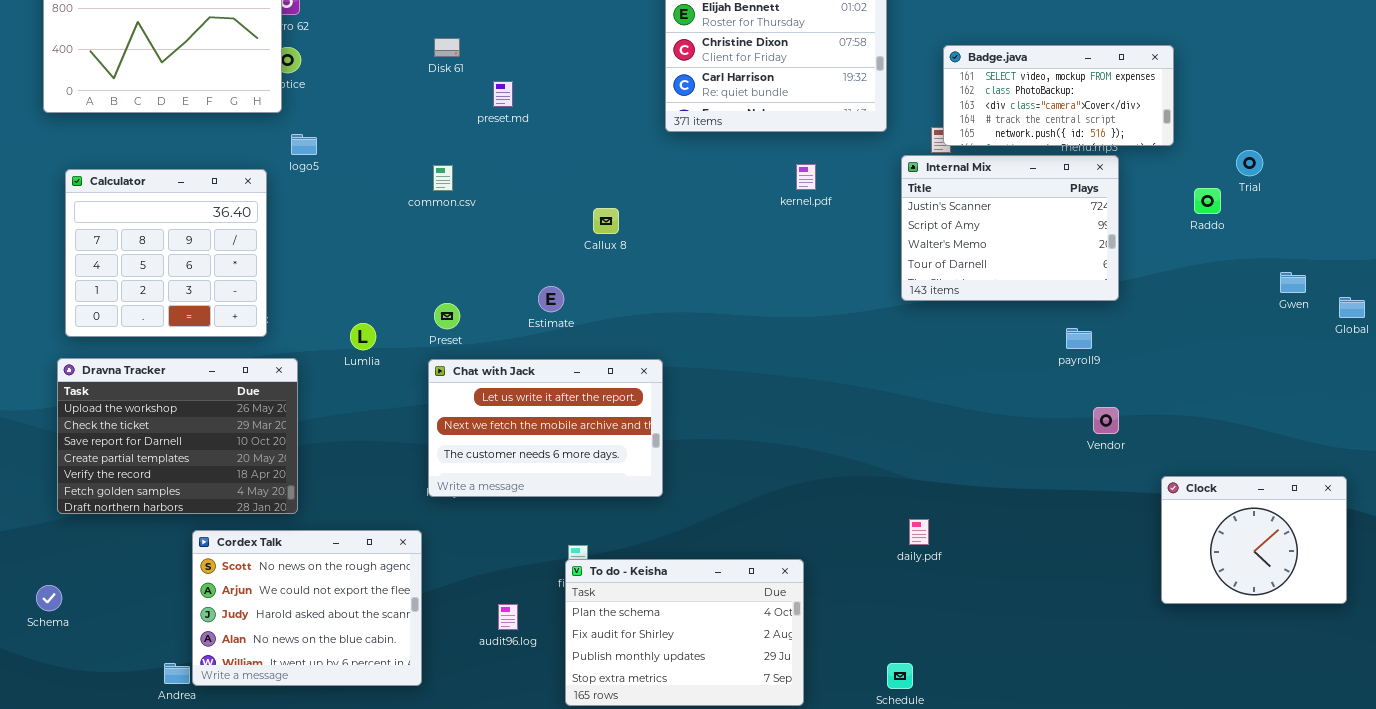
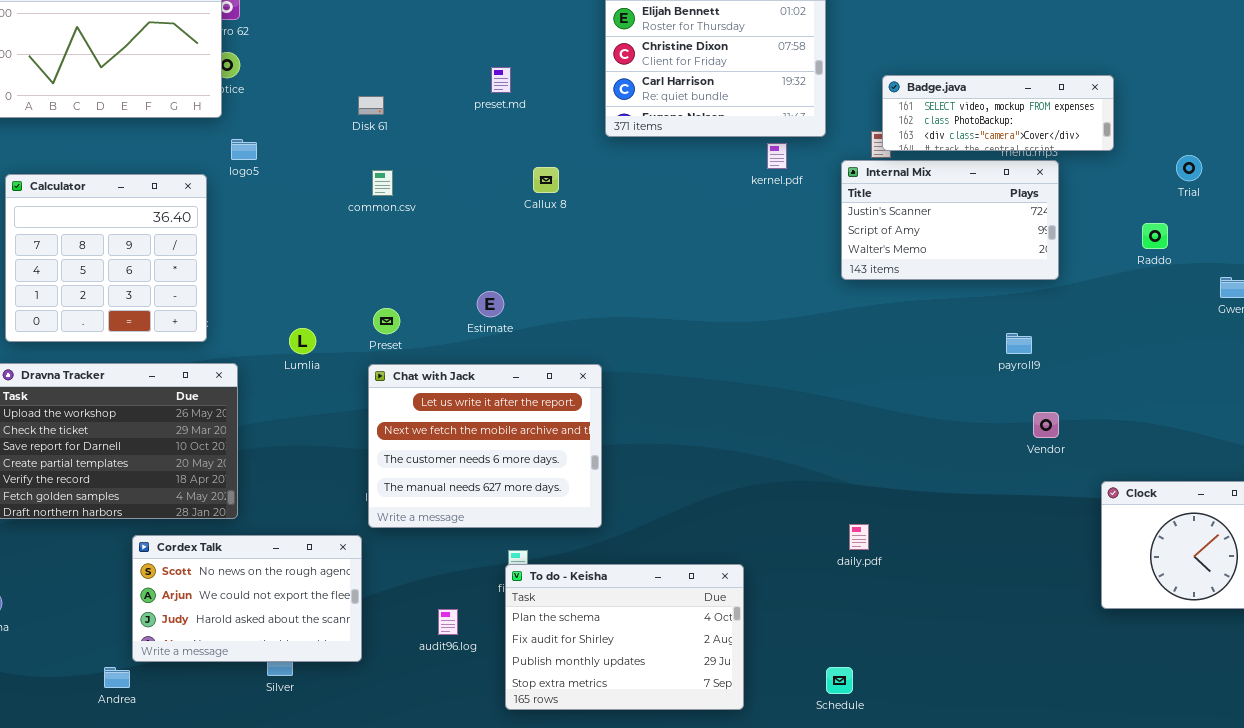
Disk 61: [434,38,460,57] -> [358,96,384,115], moved
Badge.java: [943,45,1174,146] -> [882,75,1114,151], resized
preset.md: [493,81,513,107] -> [491,67,511,93], moved
Internal Mix: [901,155,1119,301] -> [841,160,1059,280], resized
kernel.pdf: [796,164,816,190] -> [767,143,787,169], moved
Raddo: [1194,188,1221,214] -> [1142,223,1168,249], moved
Callux 8: [593,208,619,234] -> [533,167,559,193], moved
Chat with Jack: [428,359,663,497] -> [368,364,602,528], resized
Cordex Talk: [192,530,422,686] -> [132,535,362,662], resized

